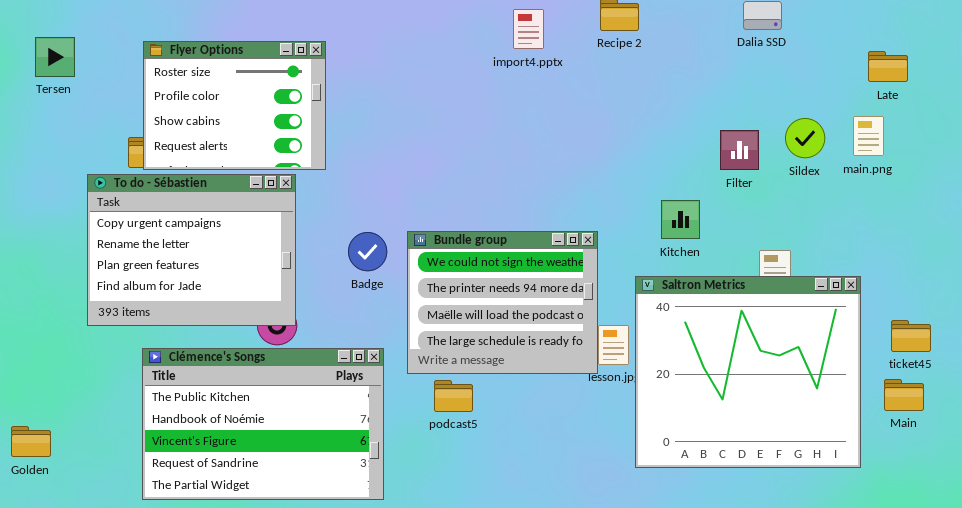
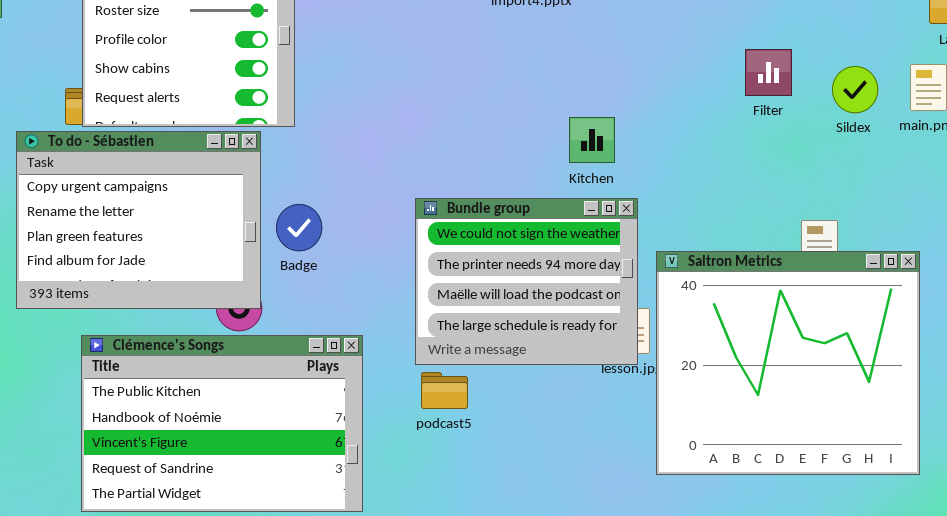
Filter: [720,130,759,170] -> [745,49,792,96], moved
Kitchen: [661,200,700,239] -> [569,117,615,163], moved
Bundle group: [407,231,598,374] -> [415,198,638,365], moved
Badge: [348,232,387,271] -> [276,204,322,251], moved

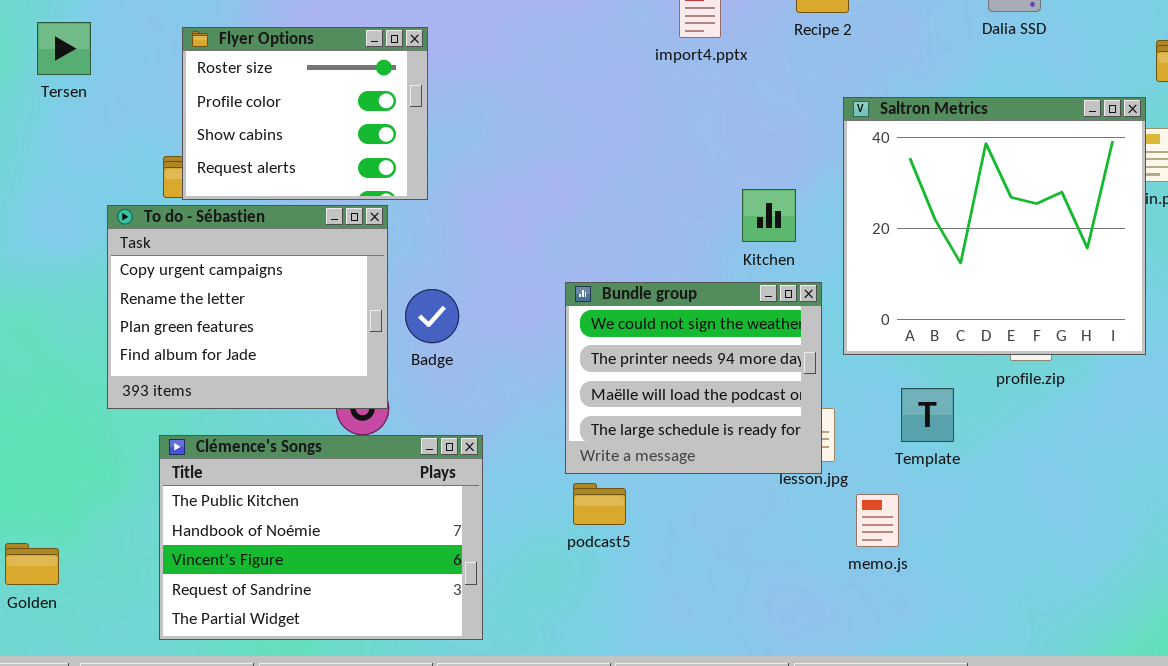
Saltron Metrics: [656,251,920,475] -> [843,97,1146,355], moved
Clémence's Songs: [81,335,363,512] -> [159,435,483,640], moved

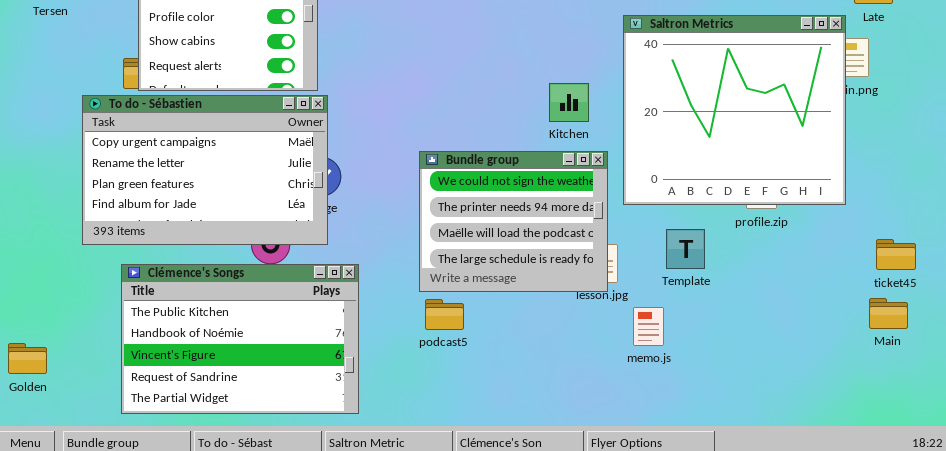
To do - Sébastien: [107,205,388,409] -> [82,95,328,245], resized

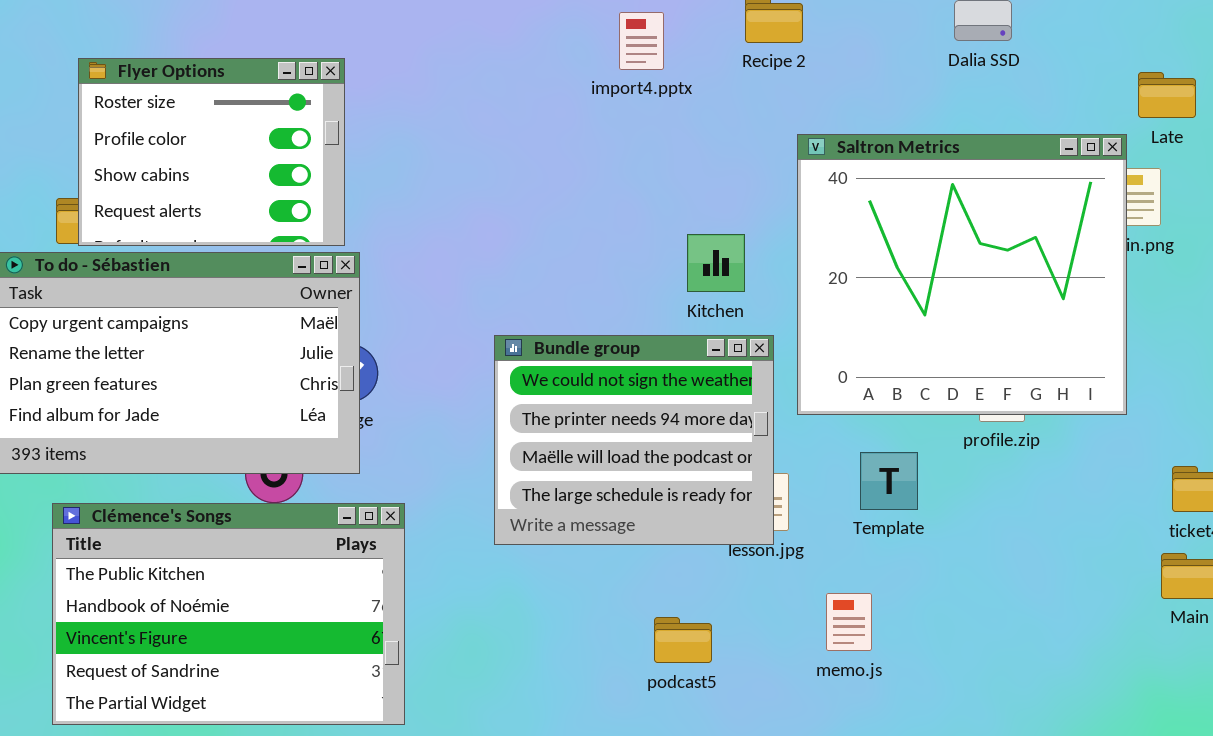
podcast5: [425,299,464,330] -> [654,617,712,663], moved
memo.js: [633,307,664,346] -> [826,593,872,651], moved

